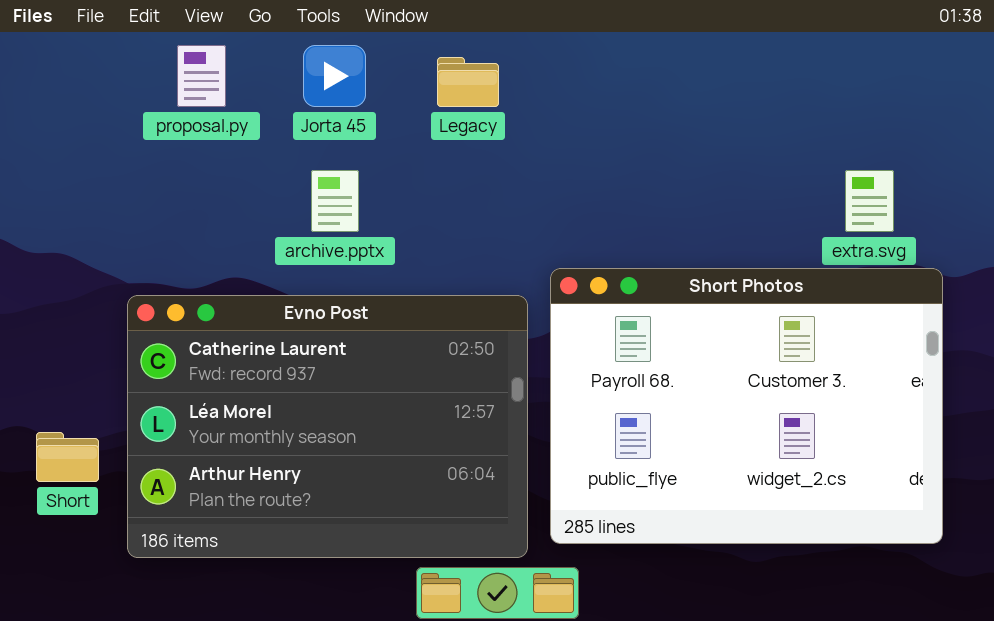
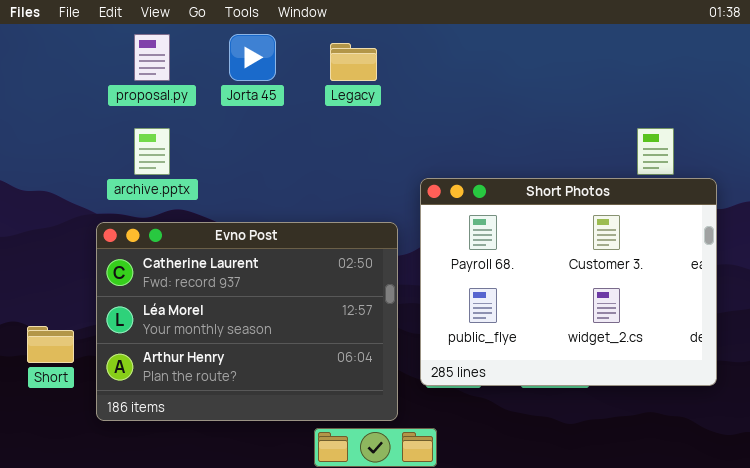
archive.pptx: [311,170,359,232] -> [134,128,170,175], moved
Short Photos: [550,268,943,544] -> [420,178,717,386], moved

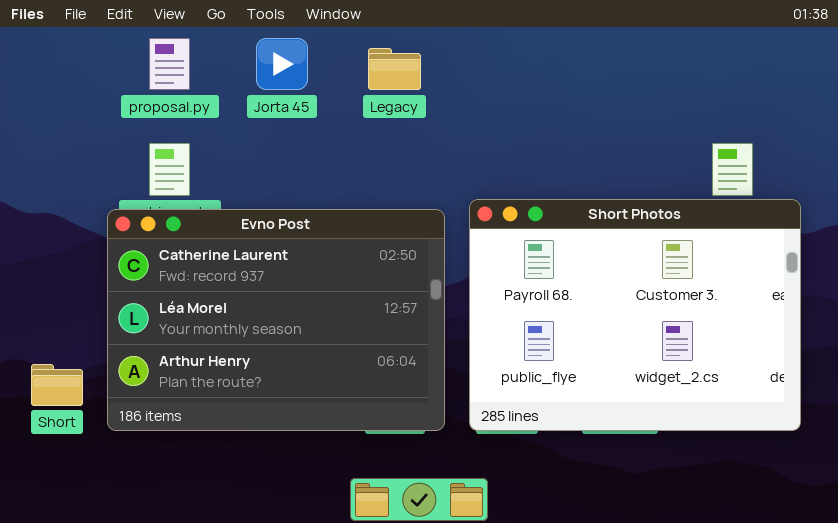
Evno Post: [96,222,398,421] -> [107,209,445,431], moved

